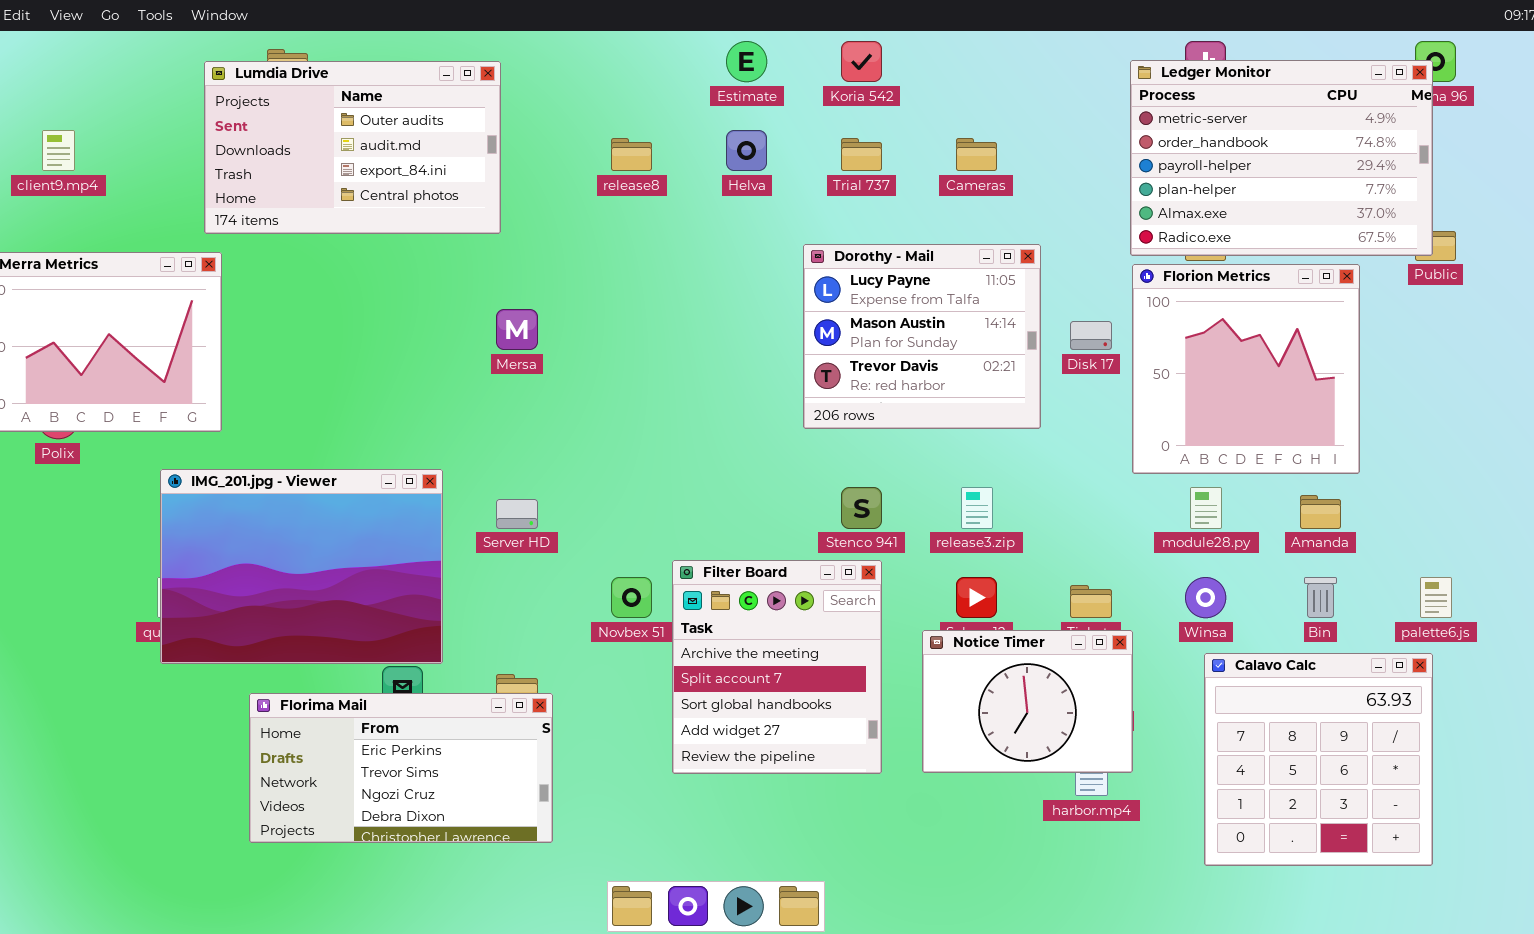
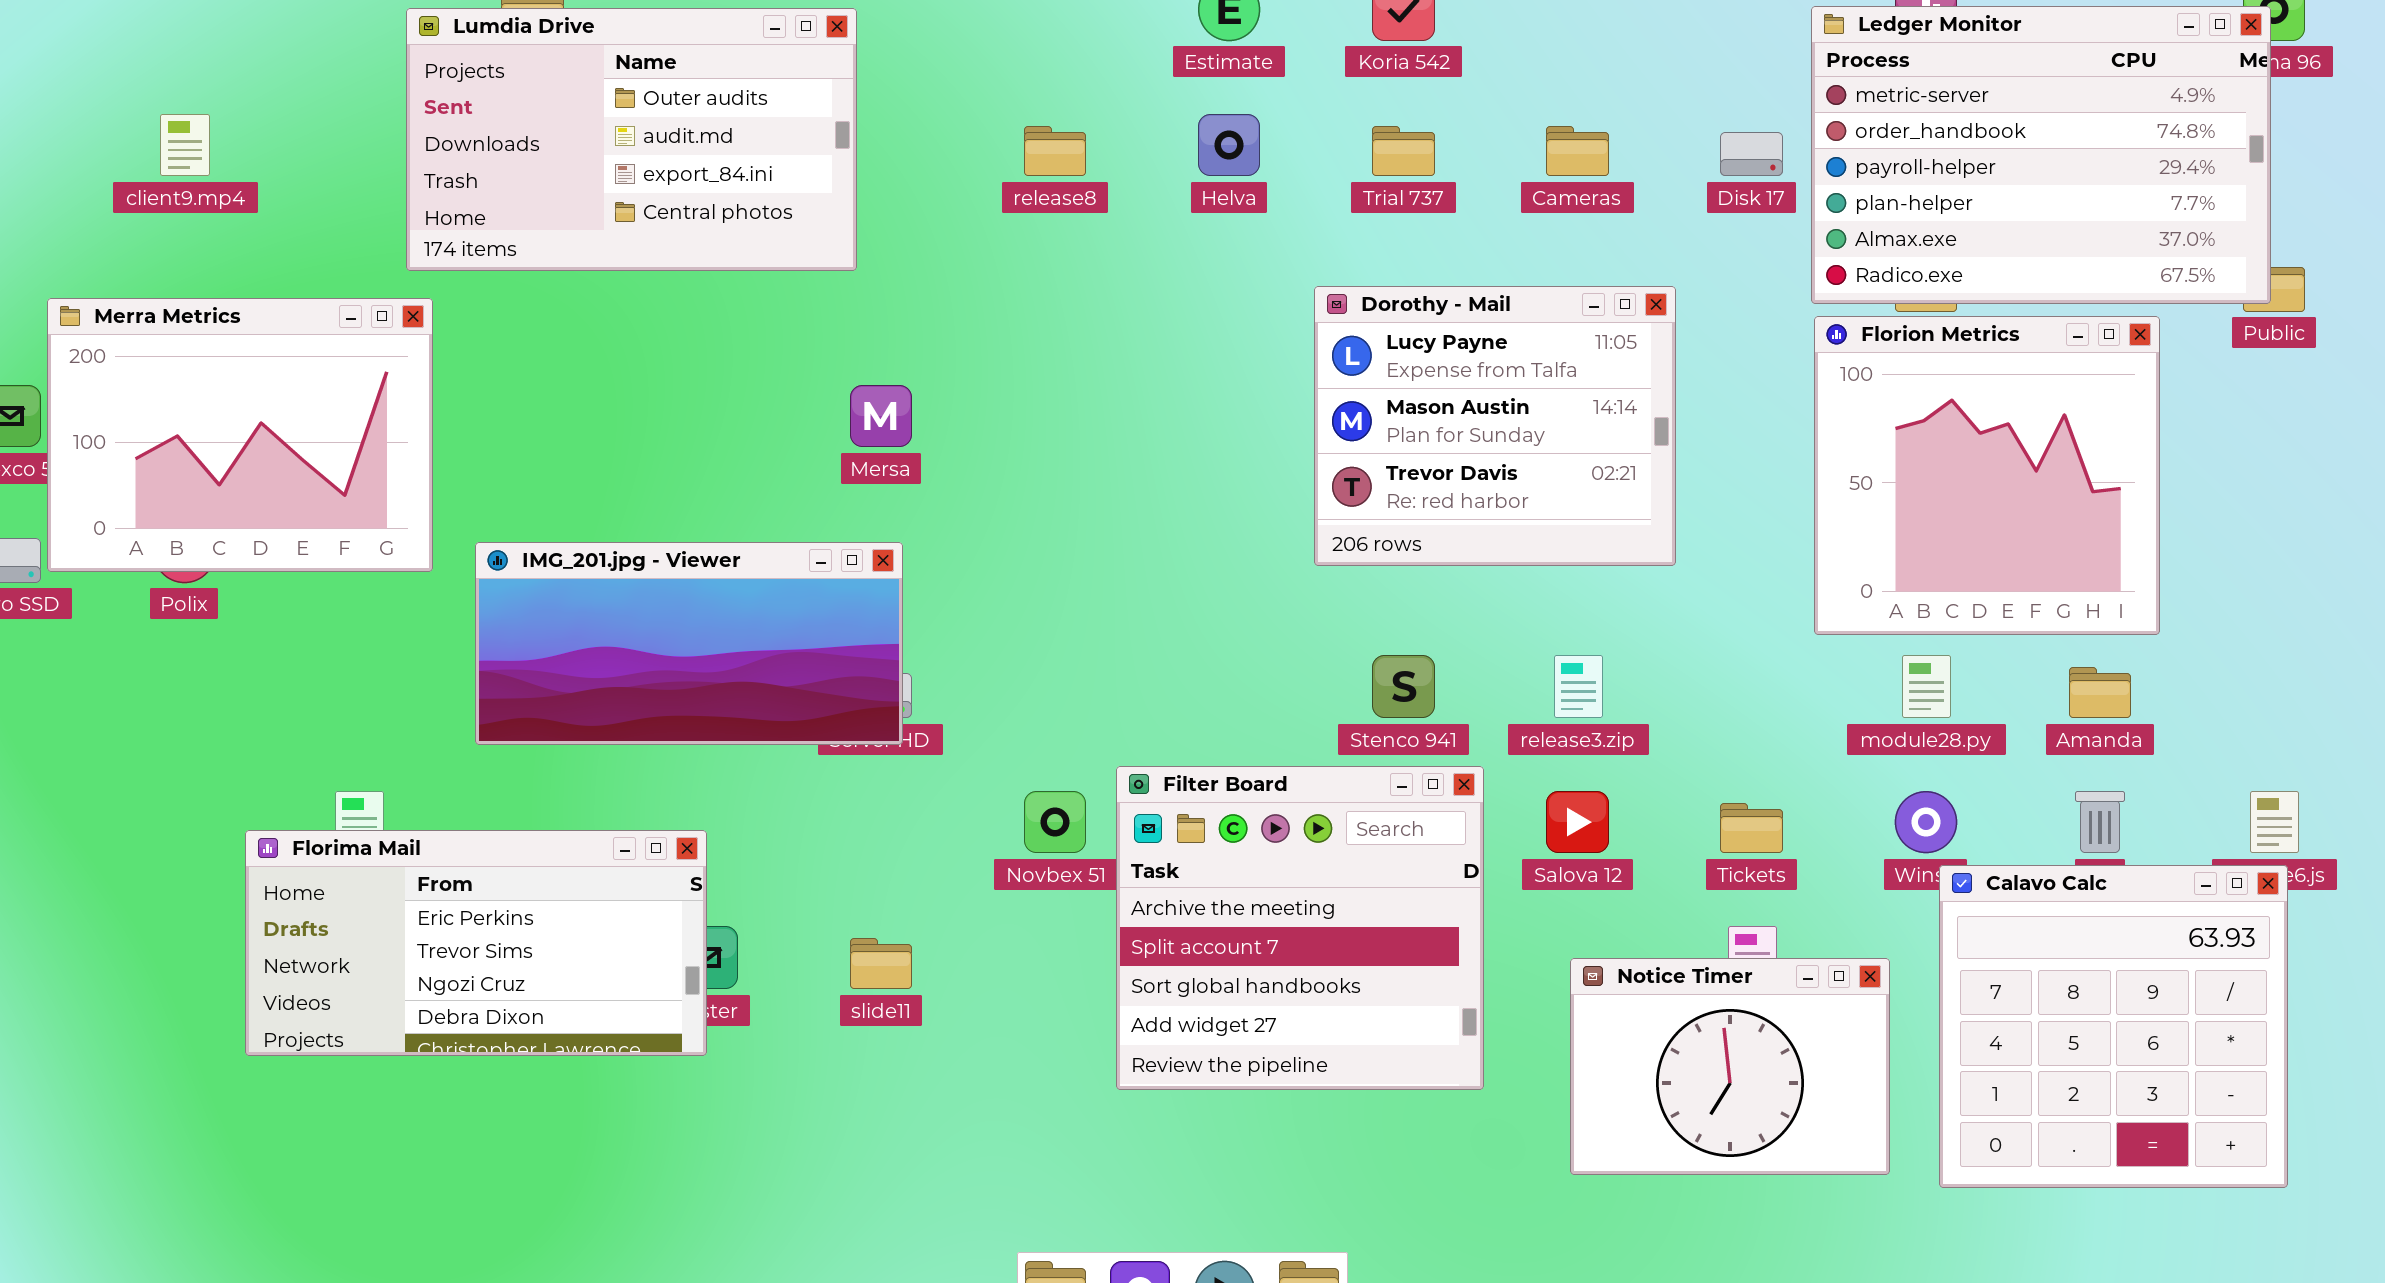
Disk 17: [1070,321,1112,350] -> [1720,132,1783,176], moved
IMG_201.jpg - Viewer: [160,469,443,664] -> [475,542,903,745], moved, resized
Filter Board: [672,560,882,774] -> [1116,766,1484,1090], resized
Notice Timer: [922,630,1133,773] -> [1570,958,1890,1175], moved
Calavo Calc: [1204,653,1433,866] -> [1939,865,2288,1188], moved
Florima Mail: [249,693,553,843] -> [245,830,707,1056], moved

